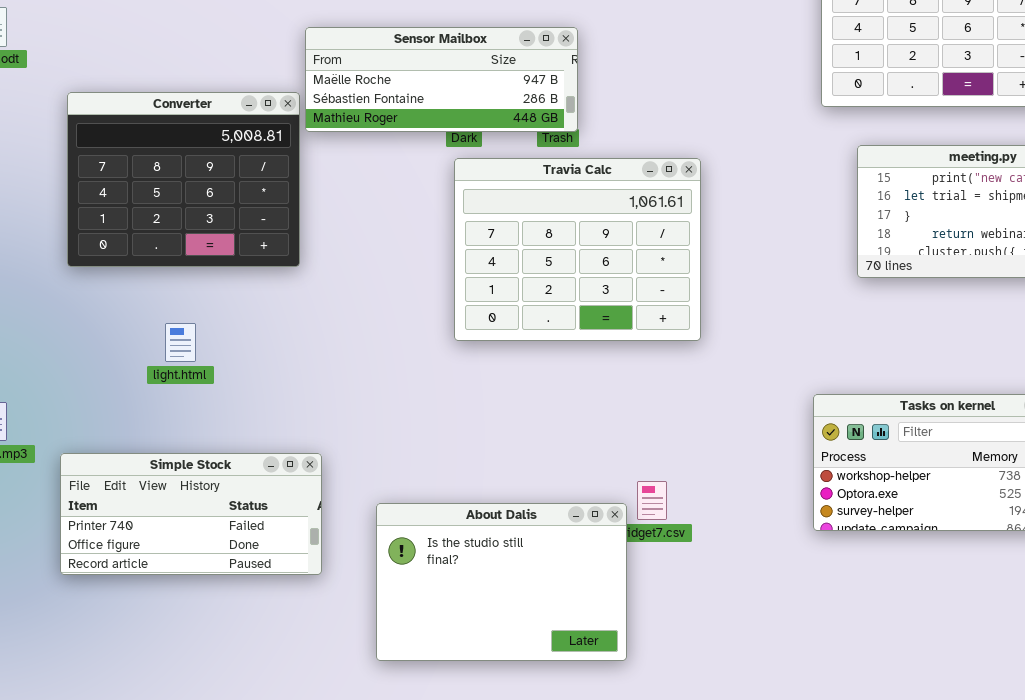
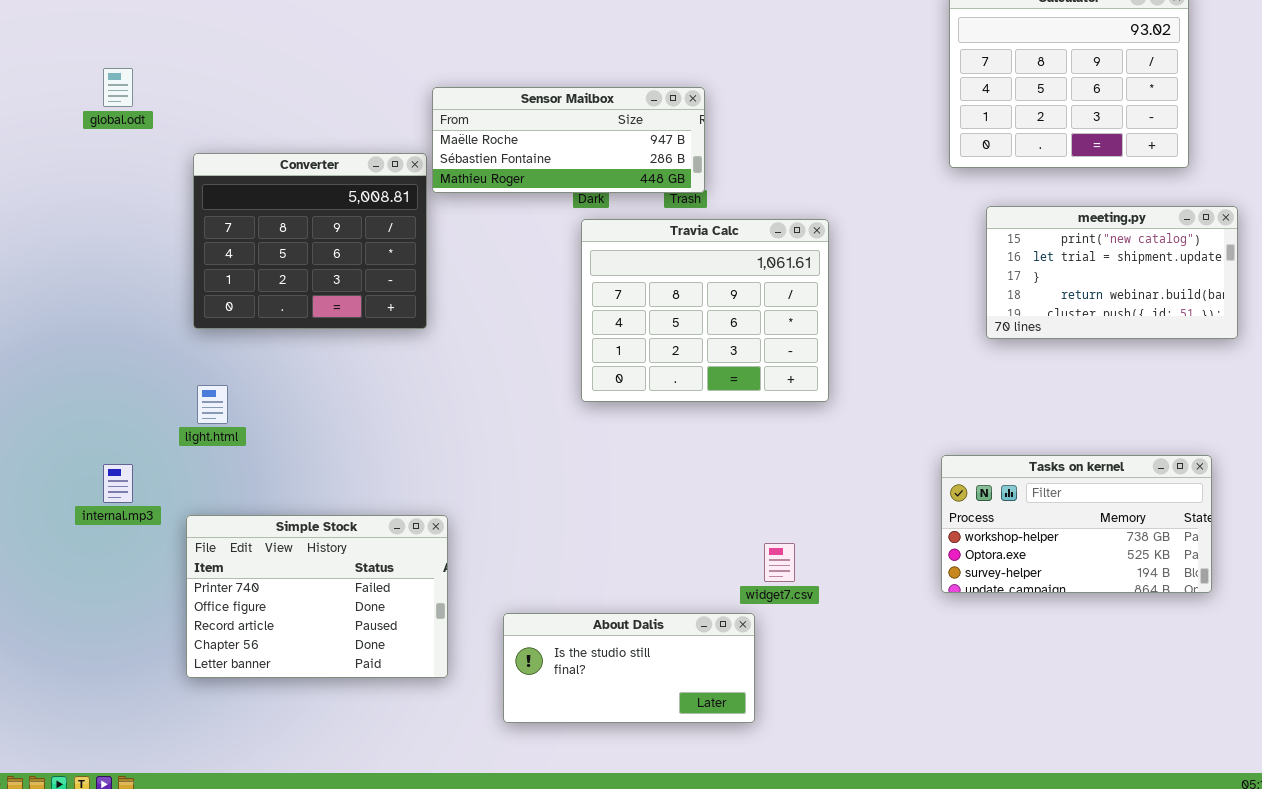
light.html: [165,323,196,362] -> [197,385,228,424], moved
Simple Stock: [60,453,322,575] -> [186,515,448,678], resized
About Dalis: [376,503,627,661] -> [503,613,755,723], resized

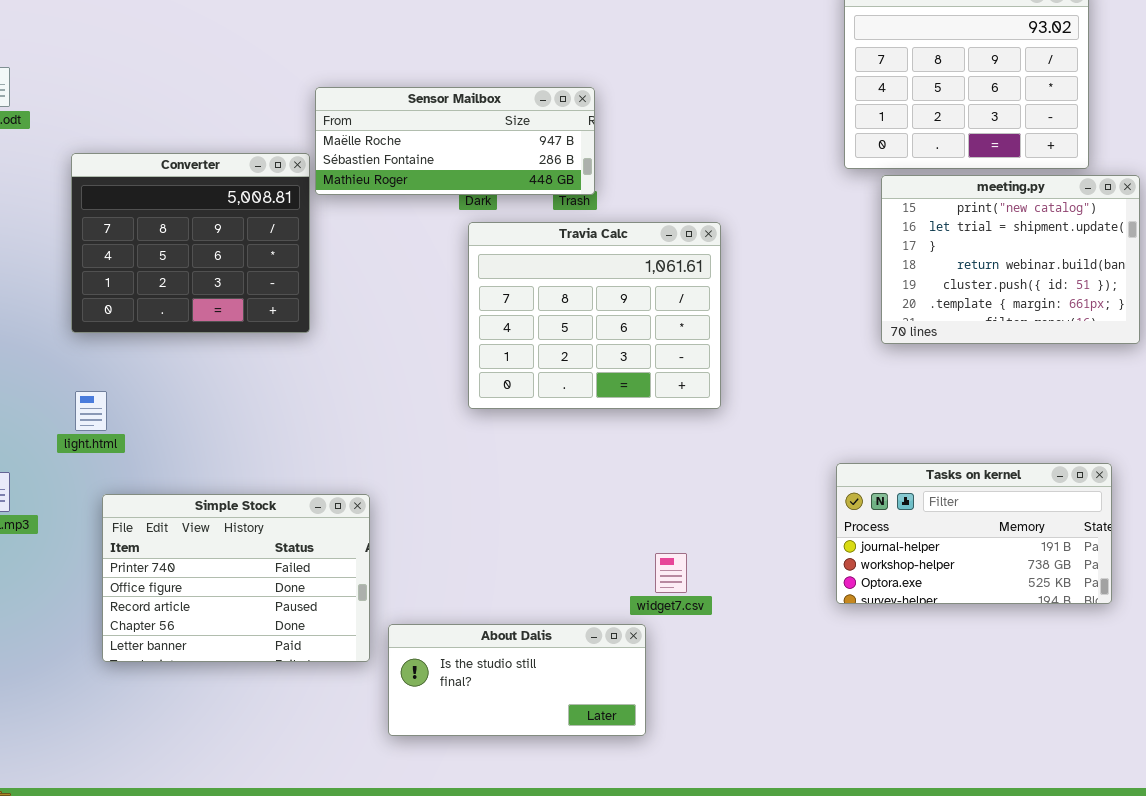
meeting.py: [986,206,1238,339] -> [881,175,1140,344], resized
Tasks on kernel: [941,455,1212,593] -> [836,463,1112,604], scrolled up 1 row
Simple Stock: [186,515,448,678] -> [102,494,370,662], moved

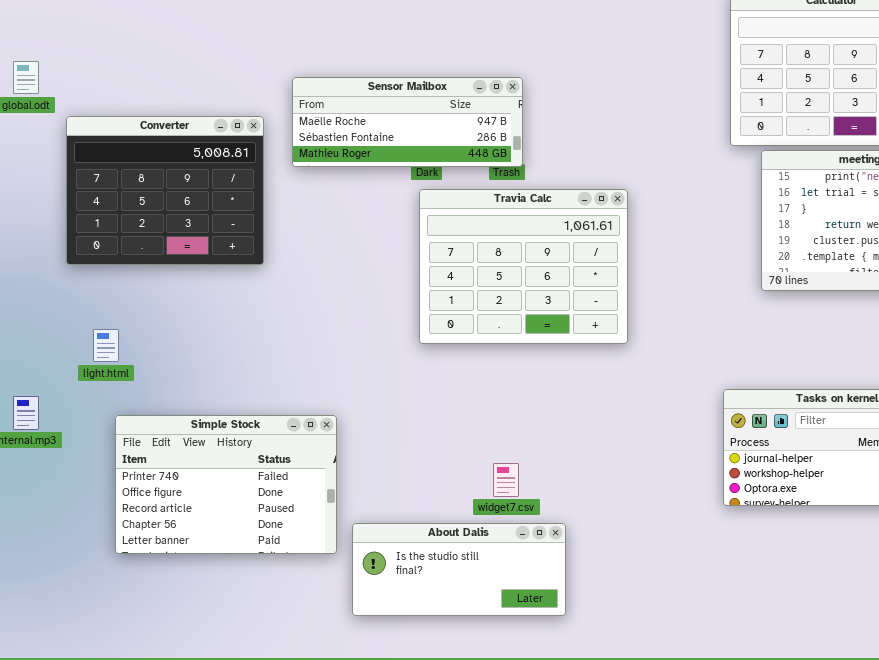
Converter: [71,153,310,333] -> [66,116,264,265], moved
widget7.csv: [655,553,687,593] -> [493,463,519,497], moved

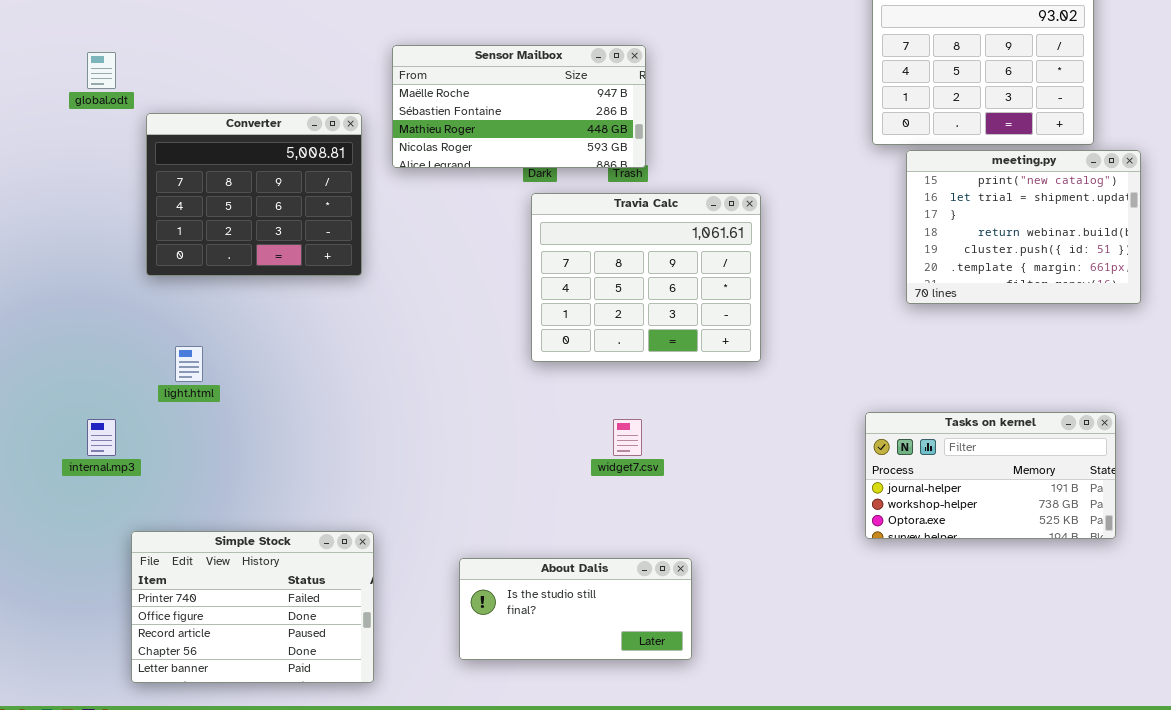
Sensor Mailbox: [292,77,523,167] -> [392,45,646,168], resized
Simple Stock: [115,415,337,554] -> [131,531,374,683], moved
widget7.csv: [493,463,519,497] -> [613,419,642,456], moved

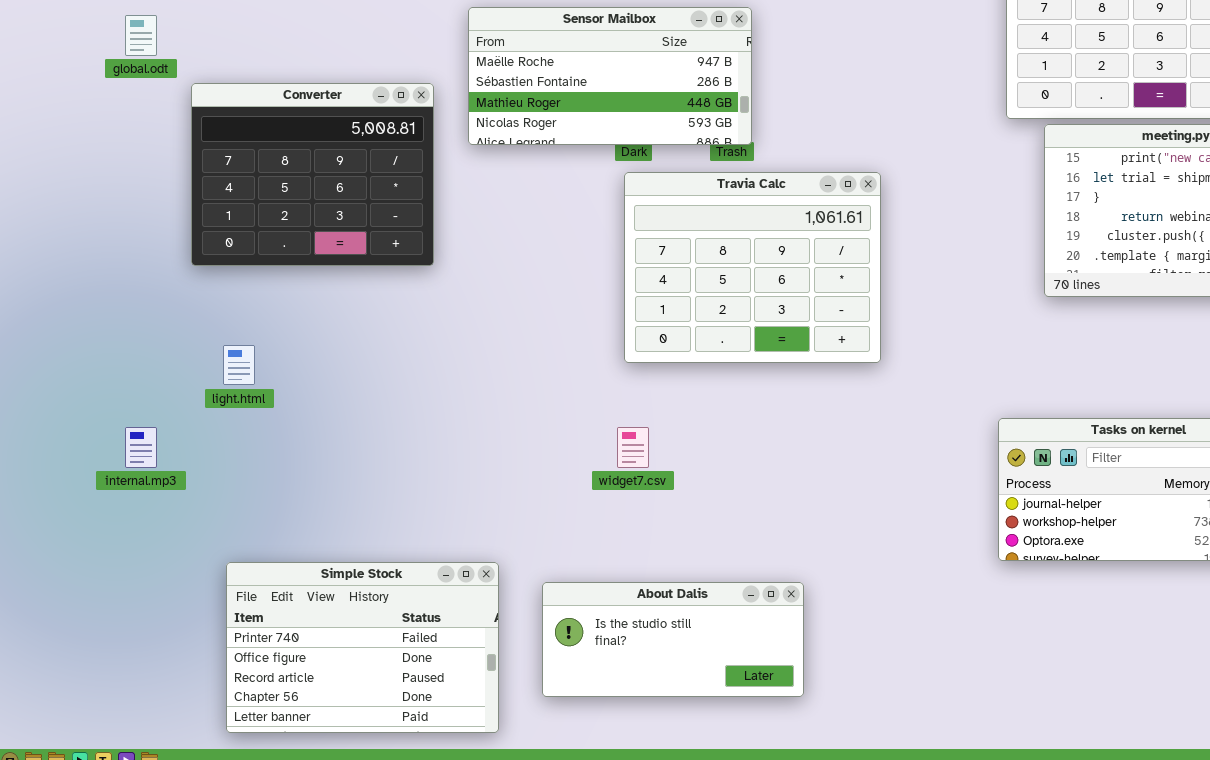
widget7.csv: [613,419,642,456] -> [617,427,649,468], moved
Simple Stock: [131,531,374,683] -> [226,562,499,733], moved

